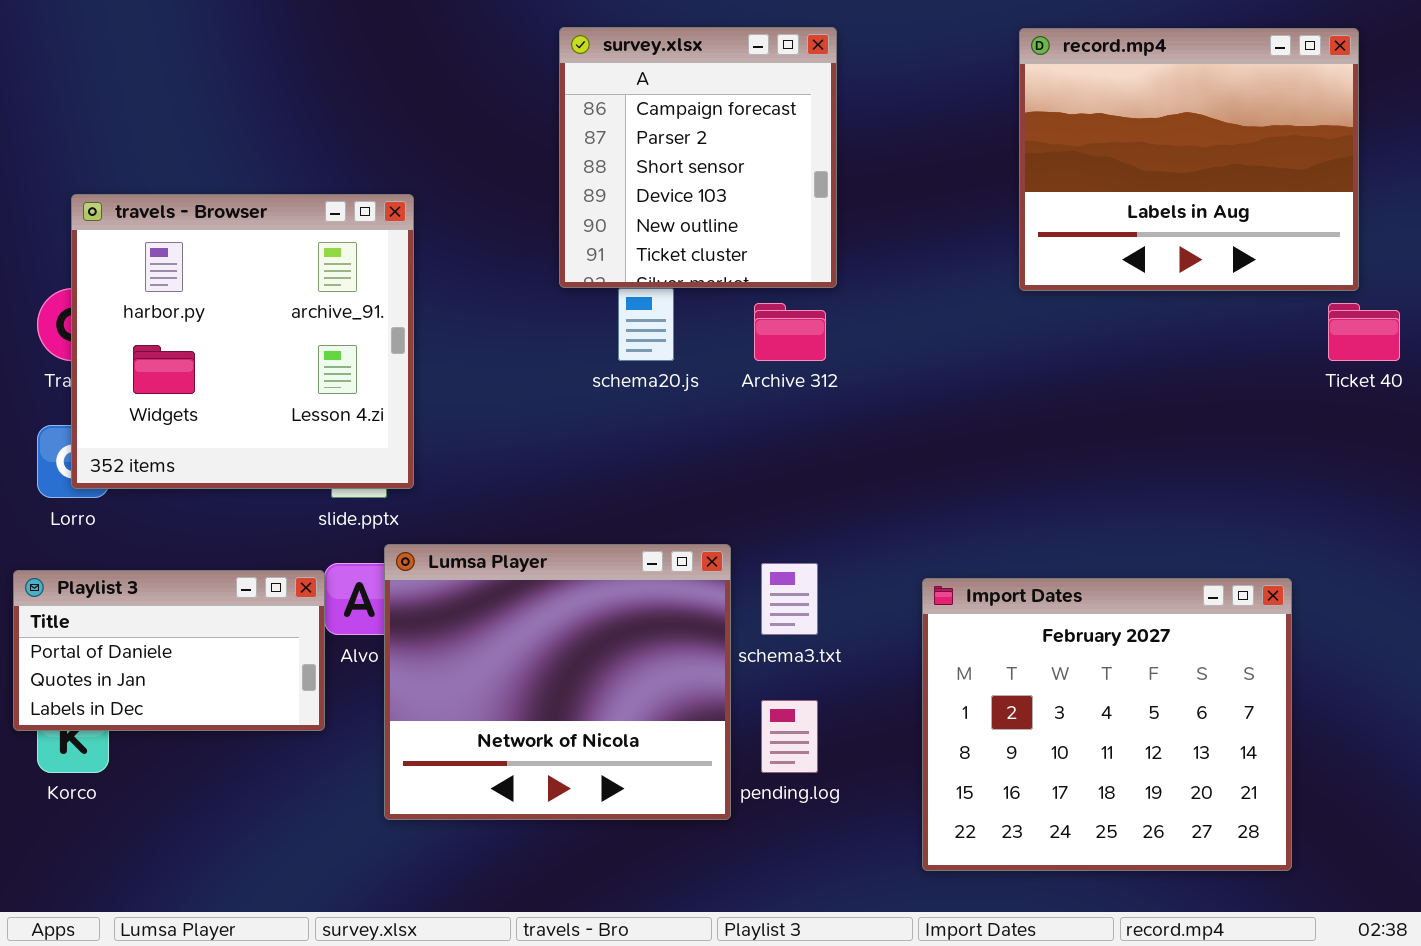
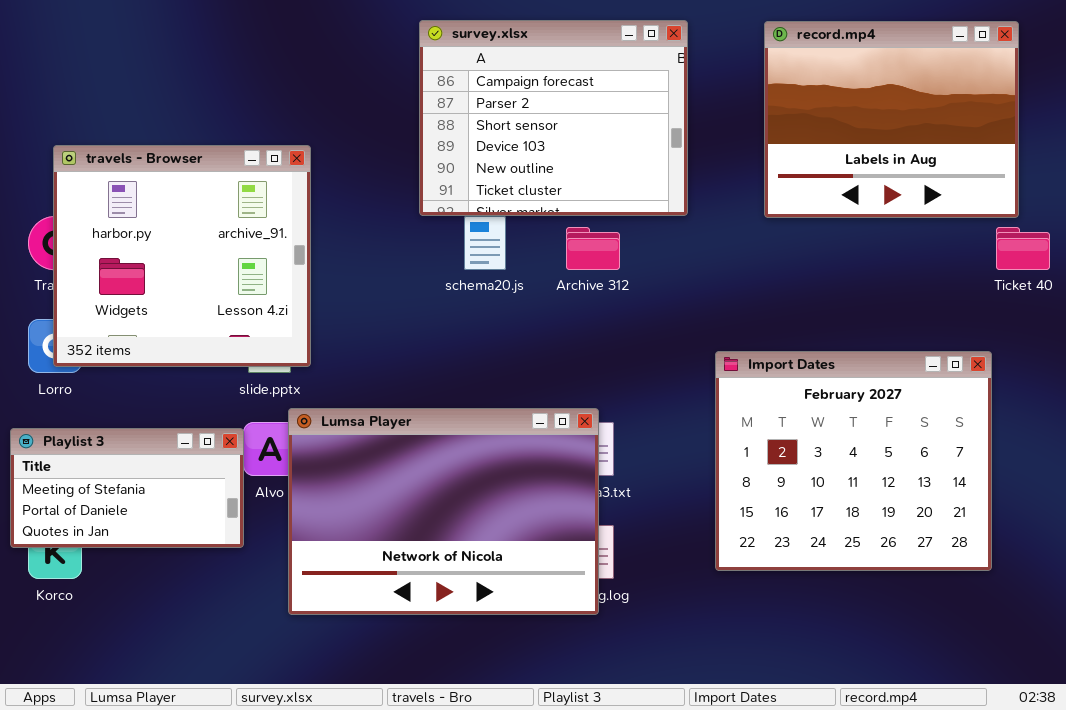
survey.xlsx: [559,27,837,288] -> [419,20,688,216], resized
Lumsa Player: [384,544,731,820] -> [288,408,599,615], resized
Playlist 3: [13,570,325,731] -> [10,428,244,548], scrolled up 1 row
Import Dates: [922,578,1292,871] -> [715,351,992,571], moved

